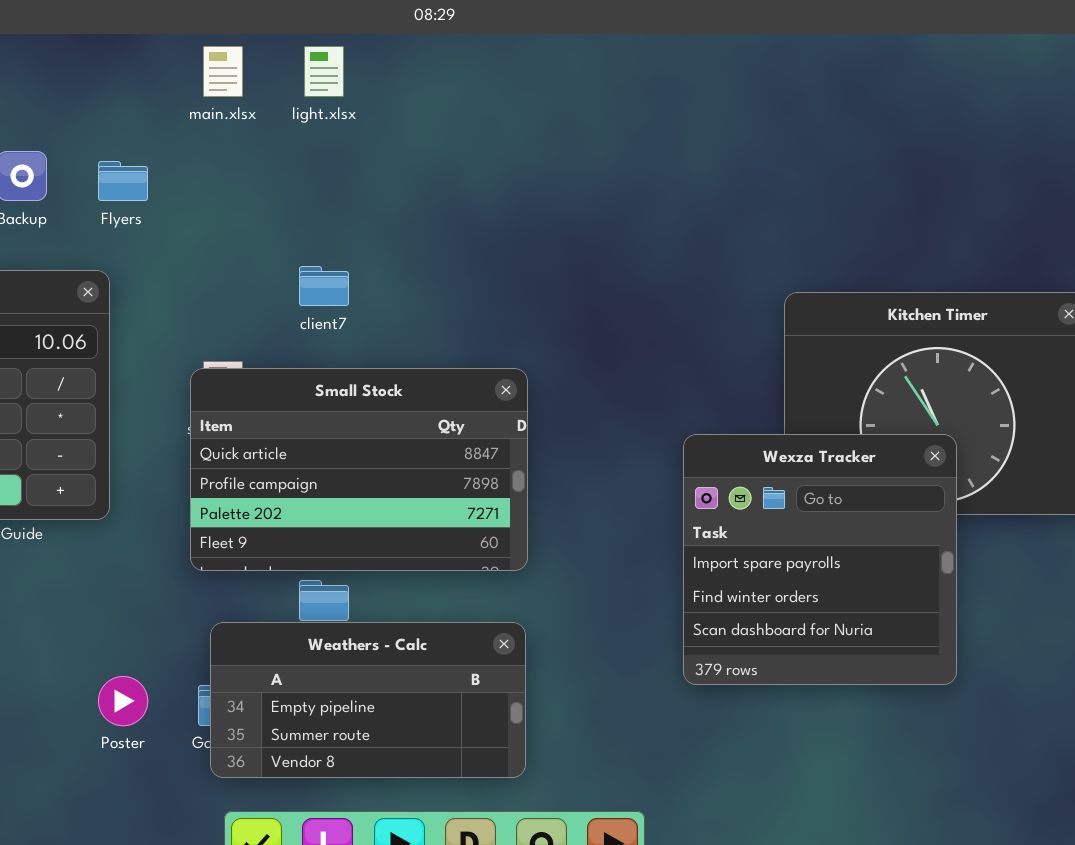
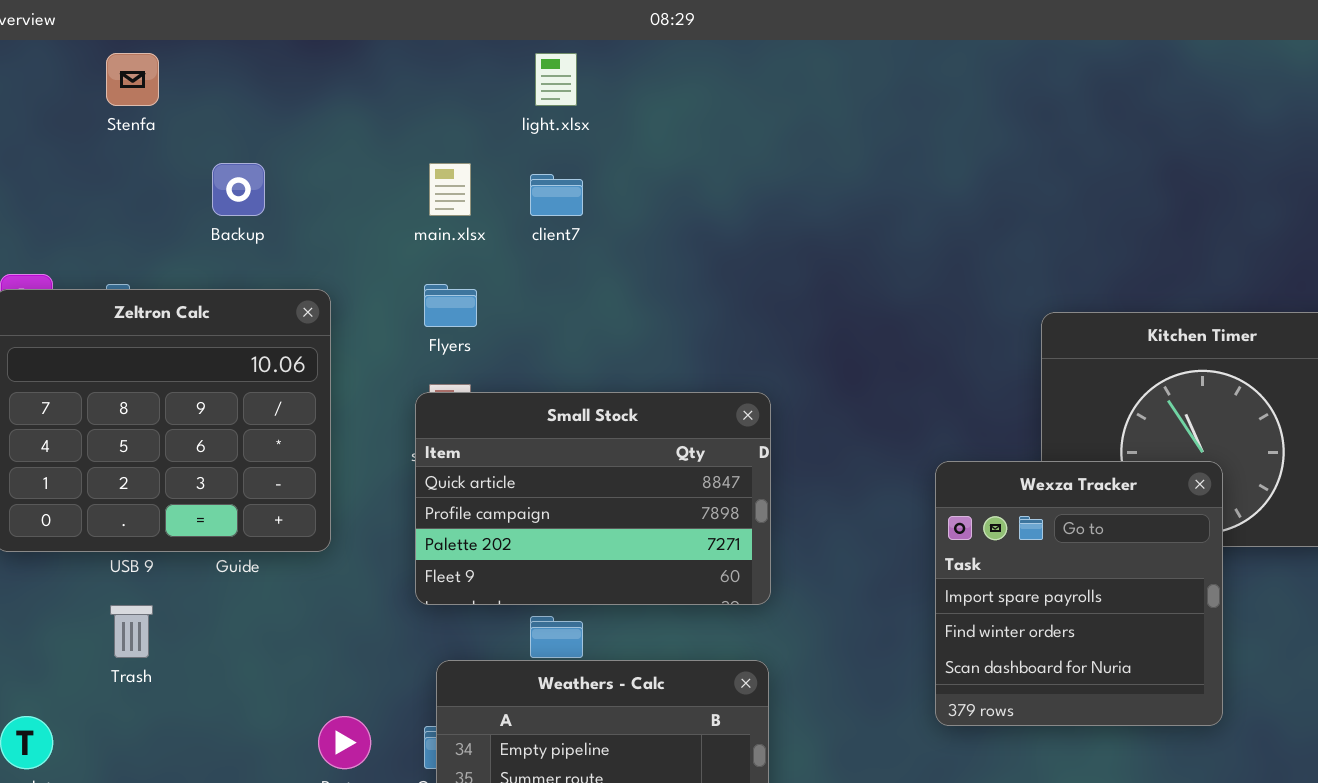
main.xlsx: [203,46,243,97] -> [429,163,471,216], moved
Flyers: [98,161,148,201] -> [424,284,477,327], moved
client7: [299,266,349,306] -> [530,174,583,216], moved

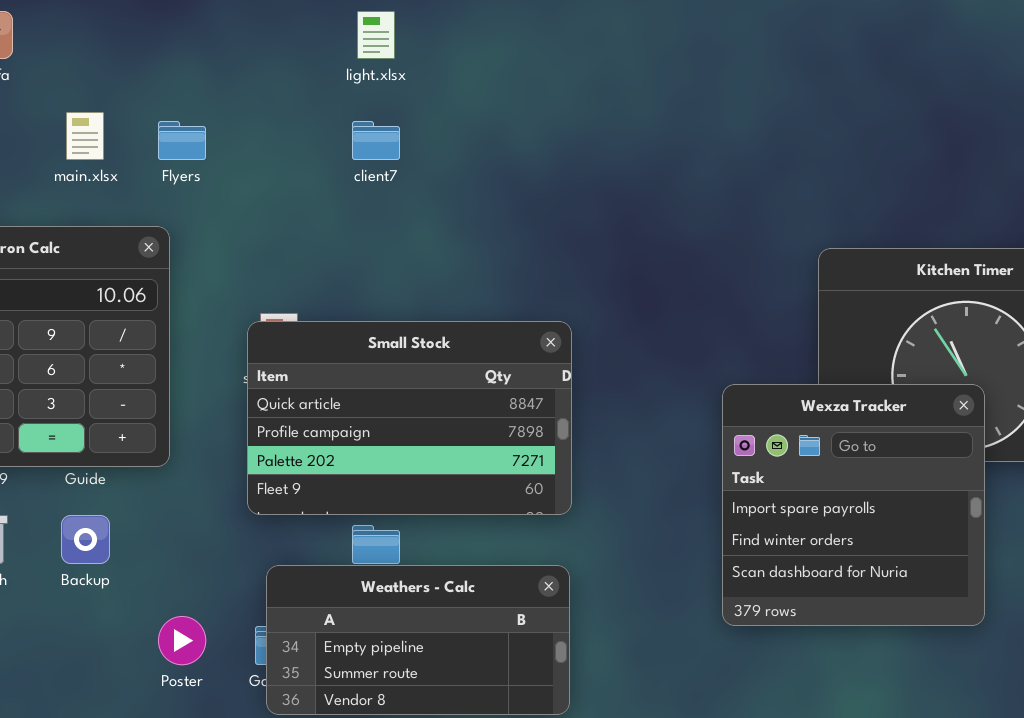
Backup: [212,163,265,216] -> [61,515,110,564], moved
main.xlsx: [429,163,471,216] -> [66,112,104,160], moved
Flyers: [424,284,477,327] -> [158,121,206,160], moved

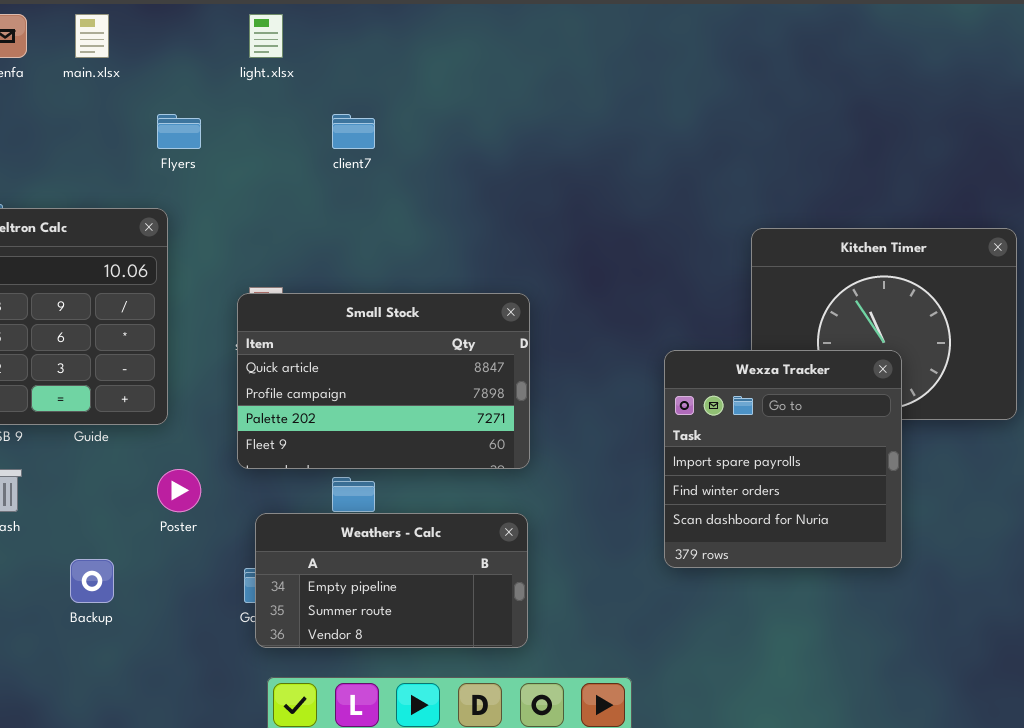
light.xlsx: [357,11,395,59] -> [249,14,283,58], moved
main.xlsx: [66,112,104,160] -> [75,14,109,58], moved
Backup: [61,515,110,564] -> [70,559,114,603], moved
Poster: [158,616,206,665] -> [157,469,201,512], moved

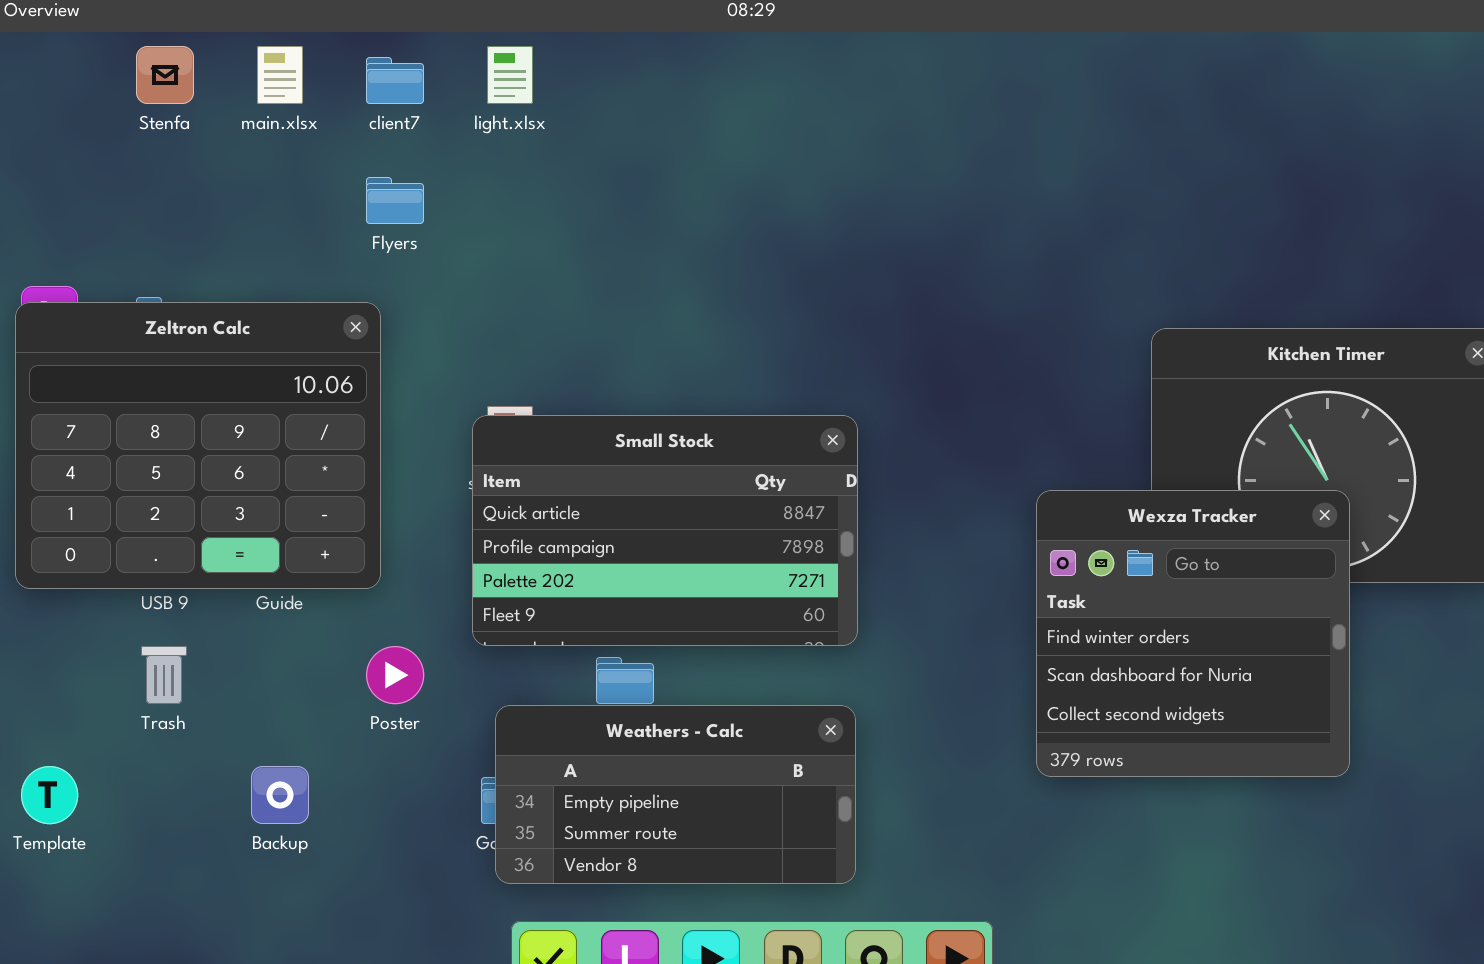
client7: [332,114,375,149] -> [366,57,424,104], moved
Wexza Tracker: [664,350,902,568] -> [1036,490,1350,777], scrolled down 1 row

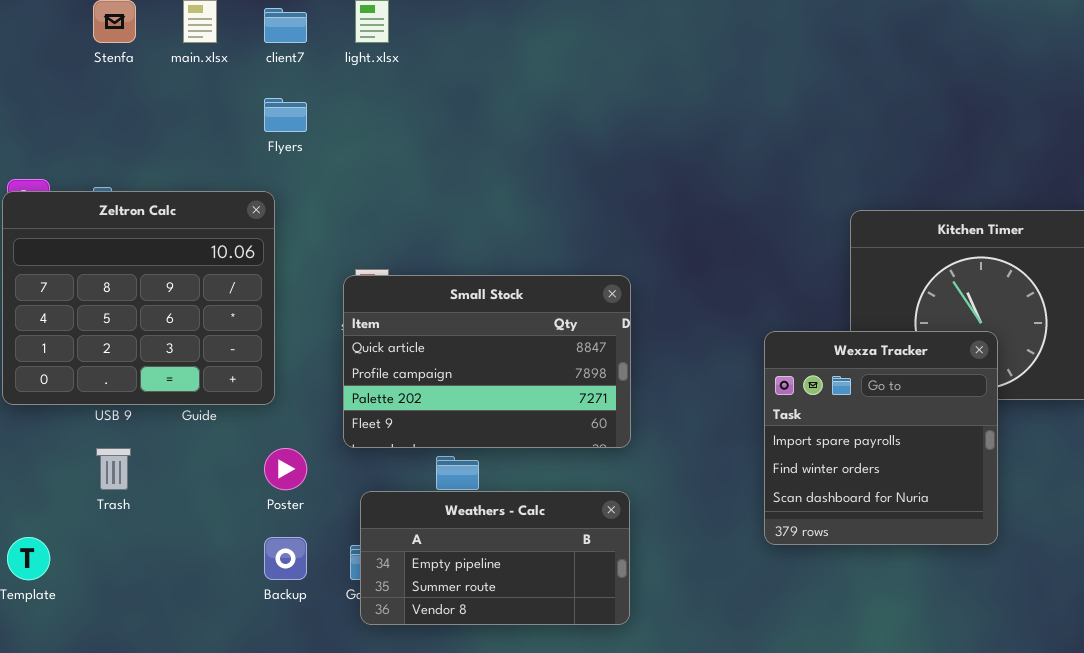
Wexza Tracker: [1036,490,1350,777] -> [764,331,998,545], scrolled up 1 row
Backup: [251,766,309,824] -> [264,537,307,580], moved

